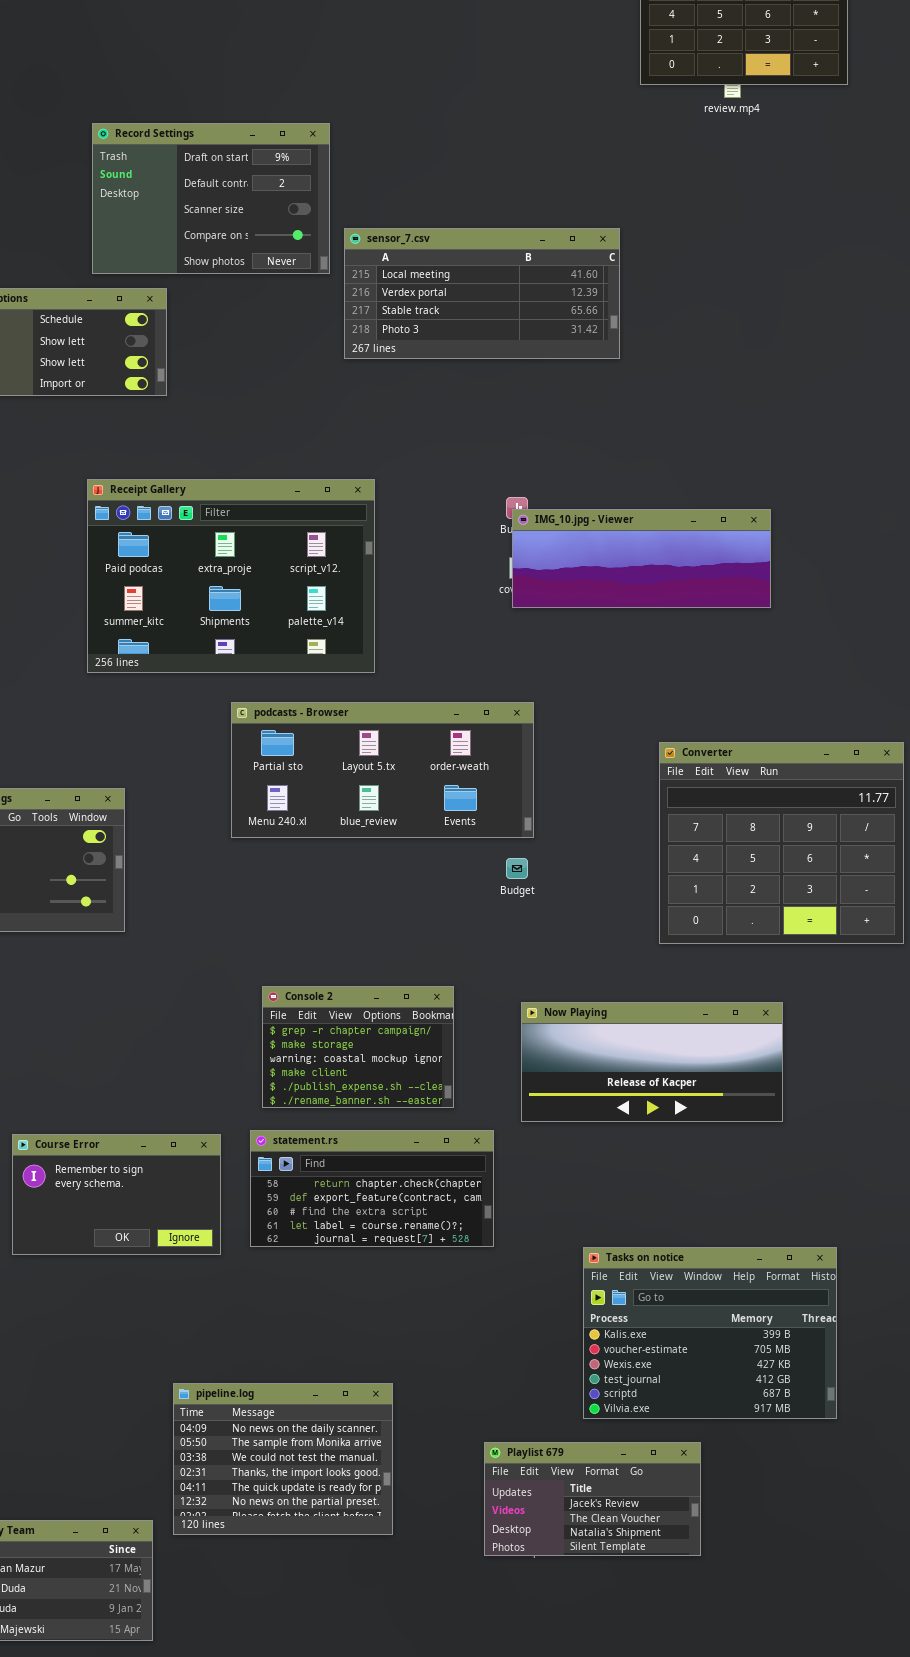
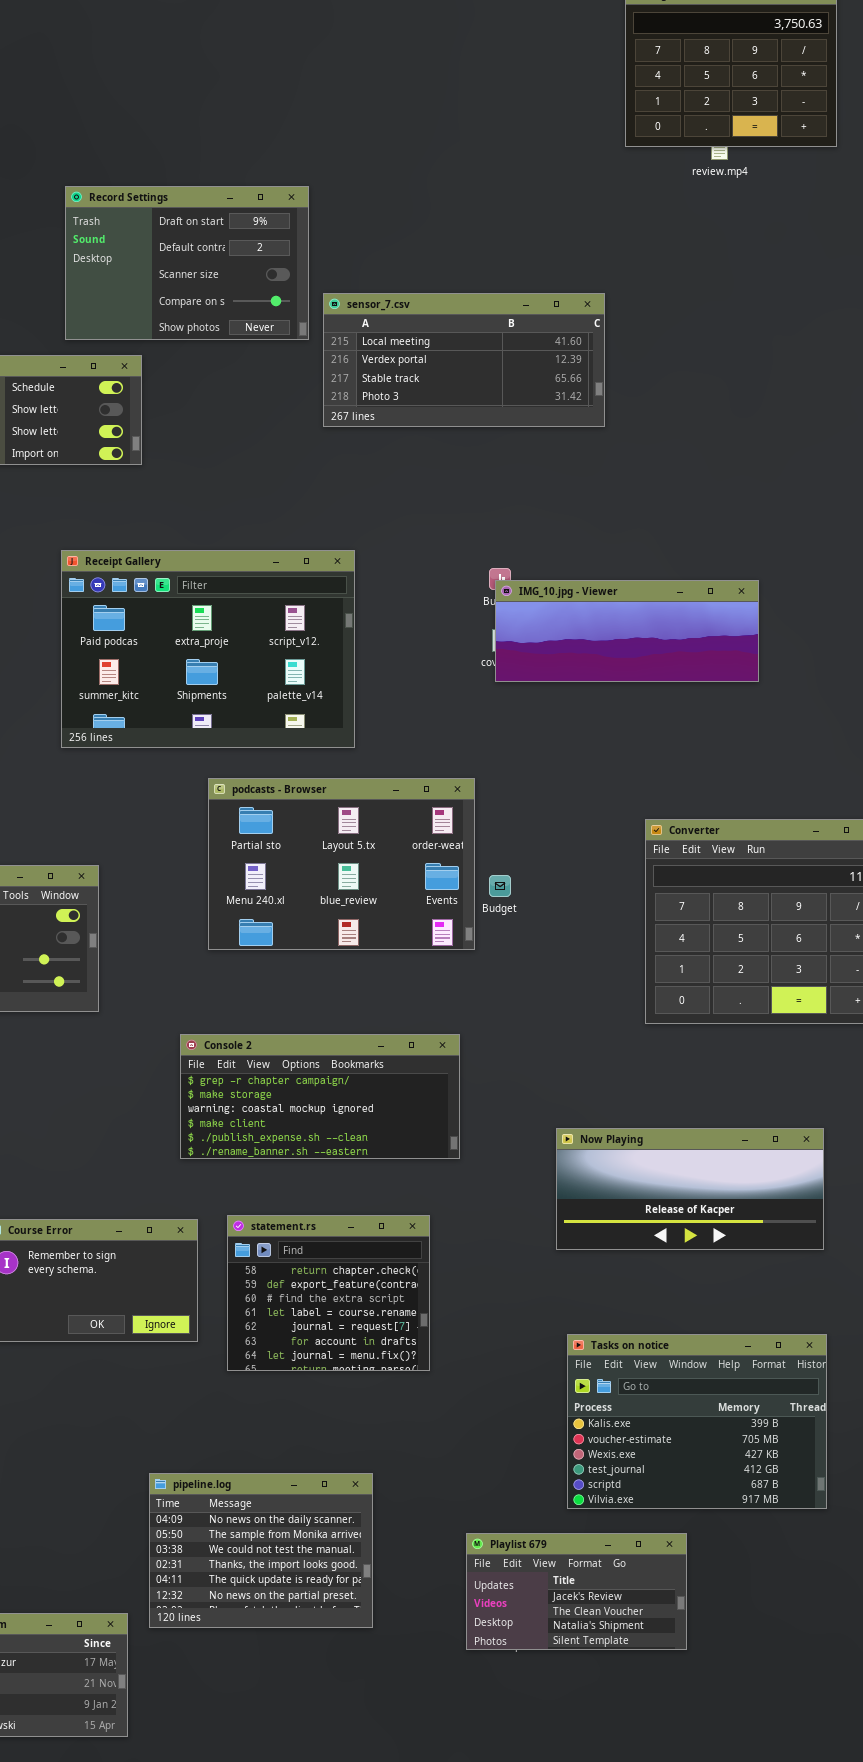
podcasts - Browser: [231,702,534,838] -> [208,778,475,950], resized
Budget: [506,858,528,879] -> [489,875,511,897], moved
Console 2: [262,986,454,1108] -> [180,1034,460,1159], moved, resized
Now Playing: [521,1002,783,1122] -> [556,1128,824,1250], moved
statement.rs: [250,1130,494,1247] -> [227,1215,430,1371], resized

